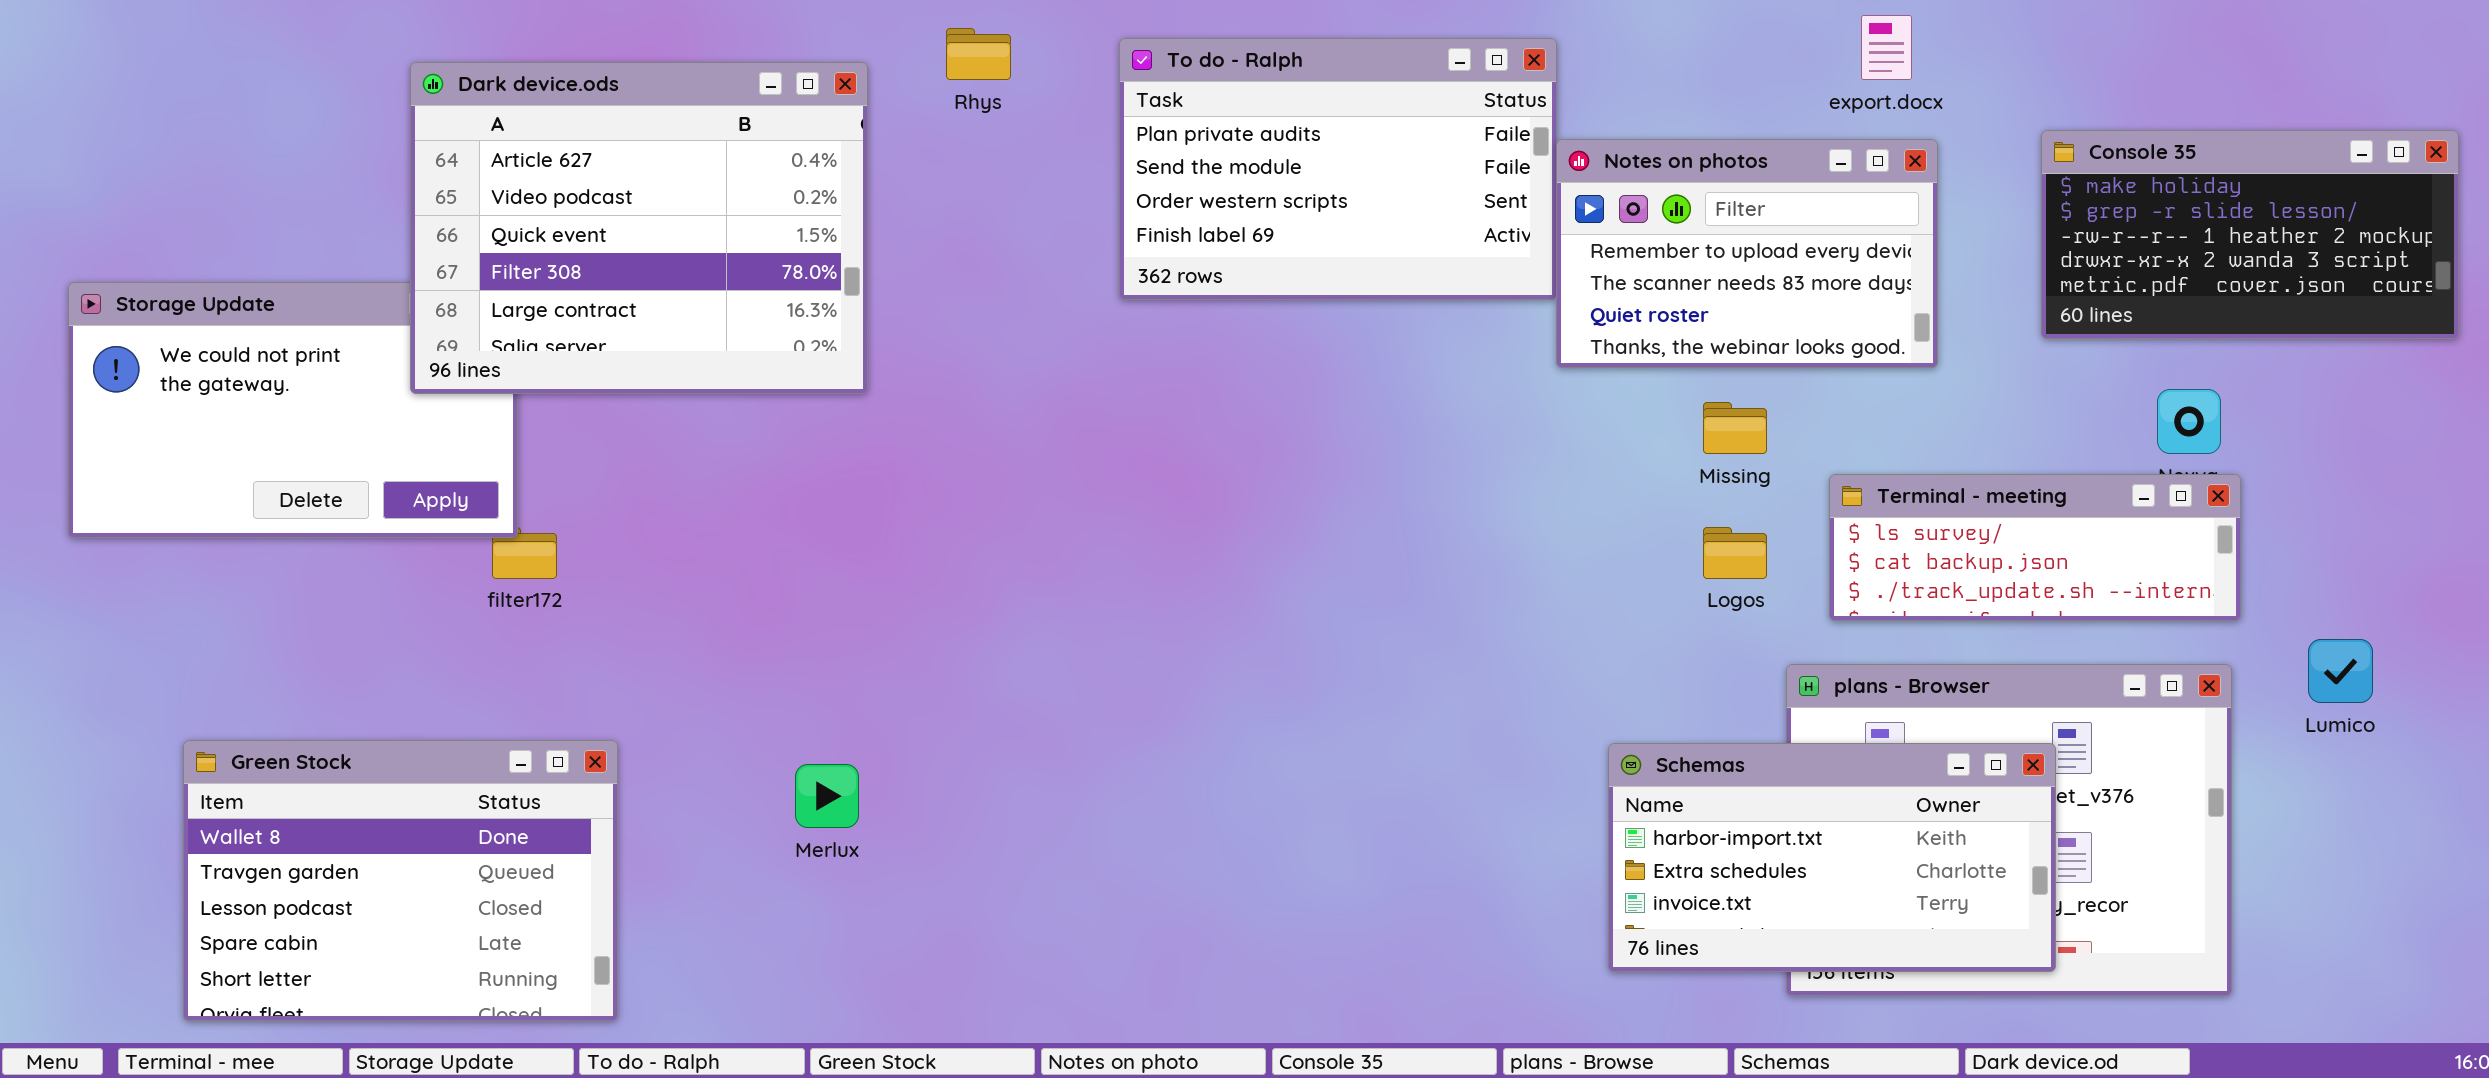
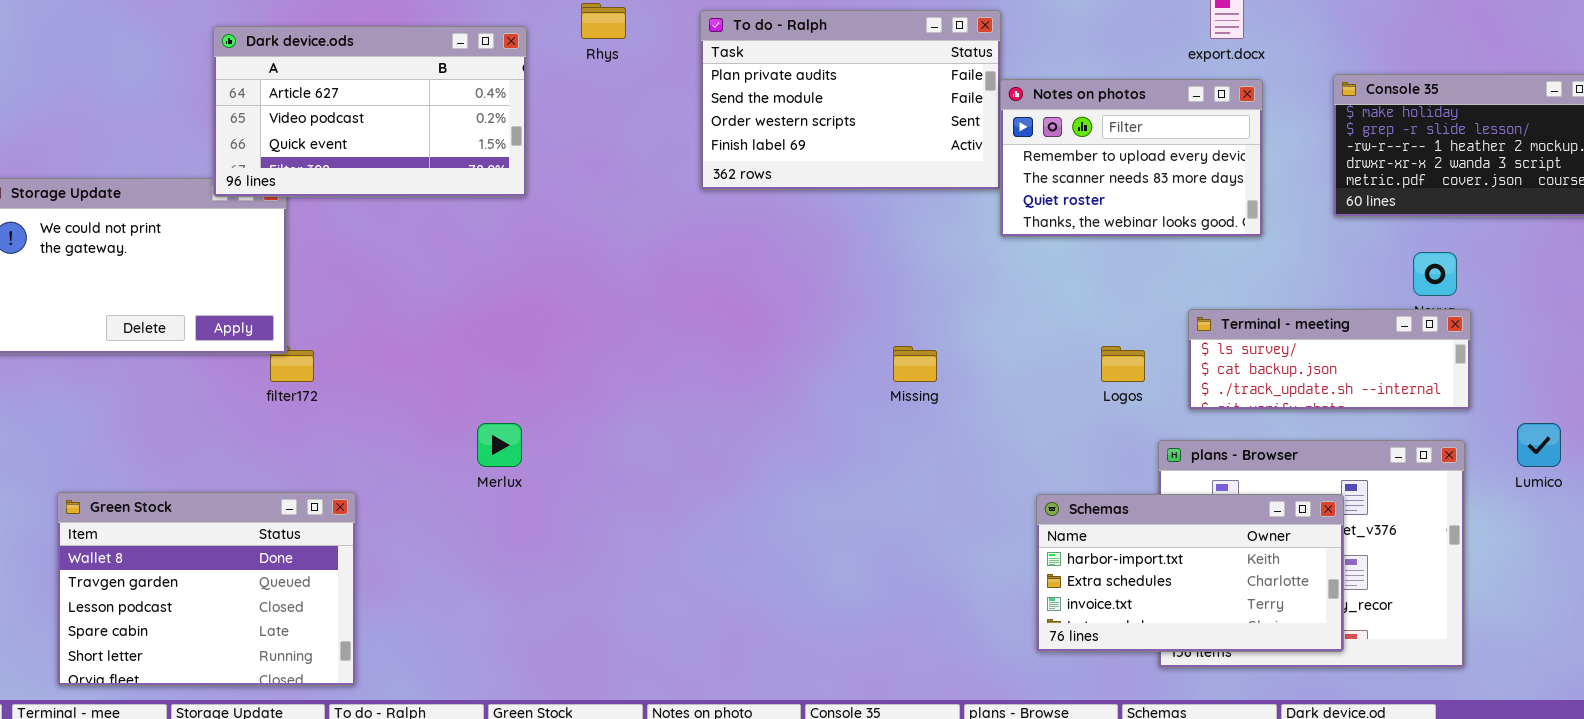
Dark device.ods: [410,62,868,394] -> [213,26,527,197], resized
Missing: [1703,402,1767,454] -> [893,346,937,382], moved
Merlux: [795,764,859,828] -> [477,423,522,467], moved

